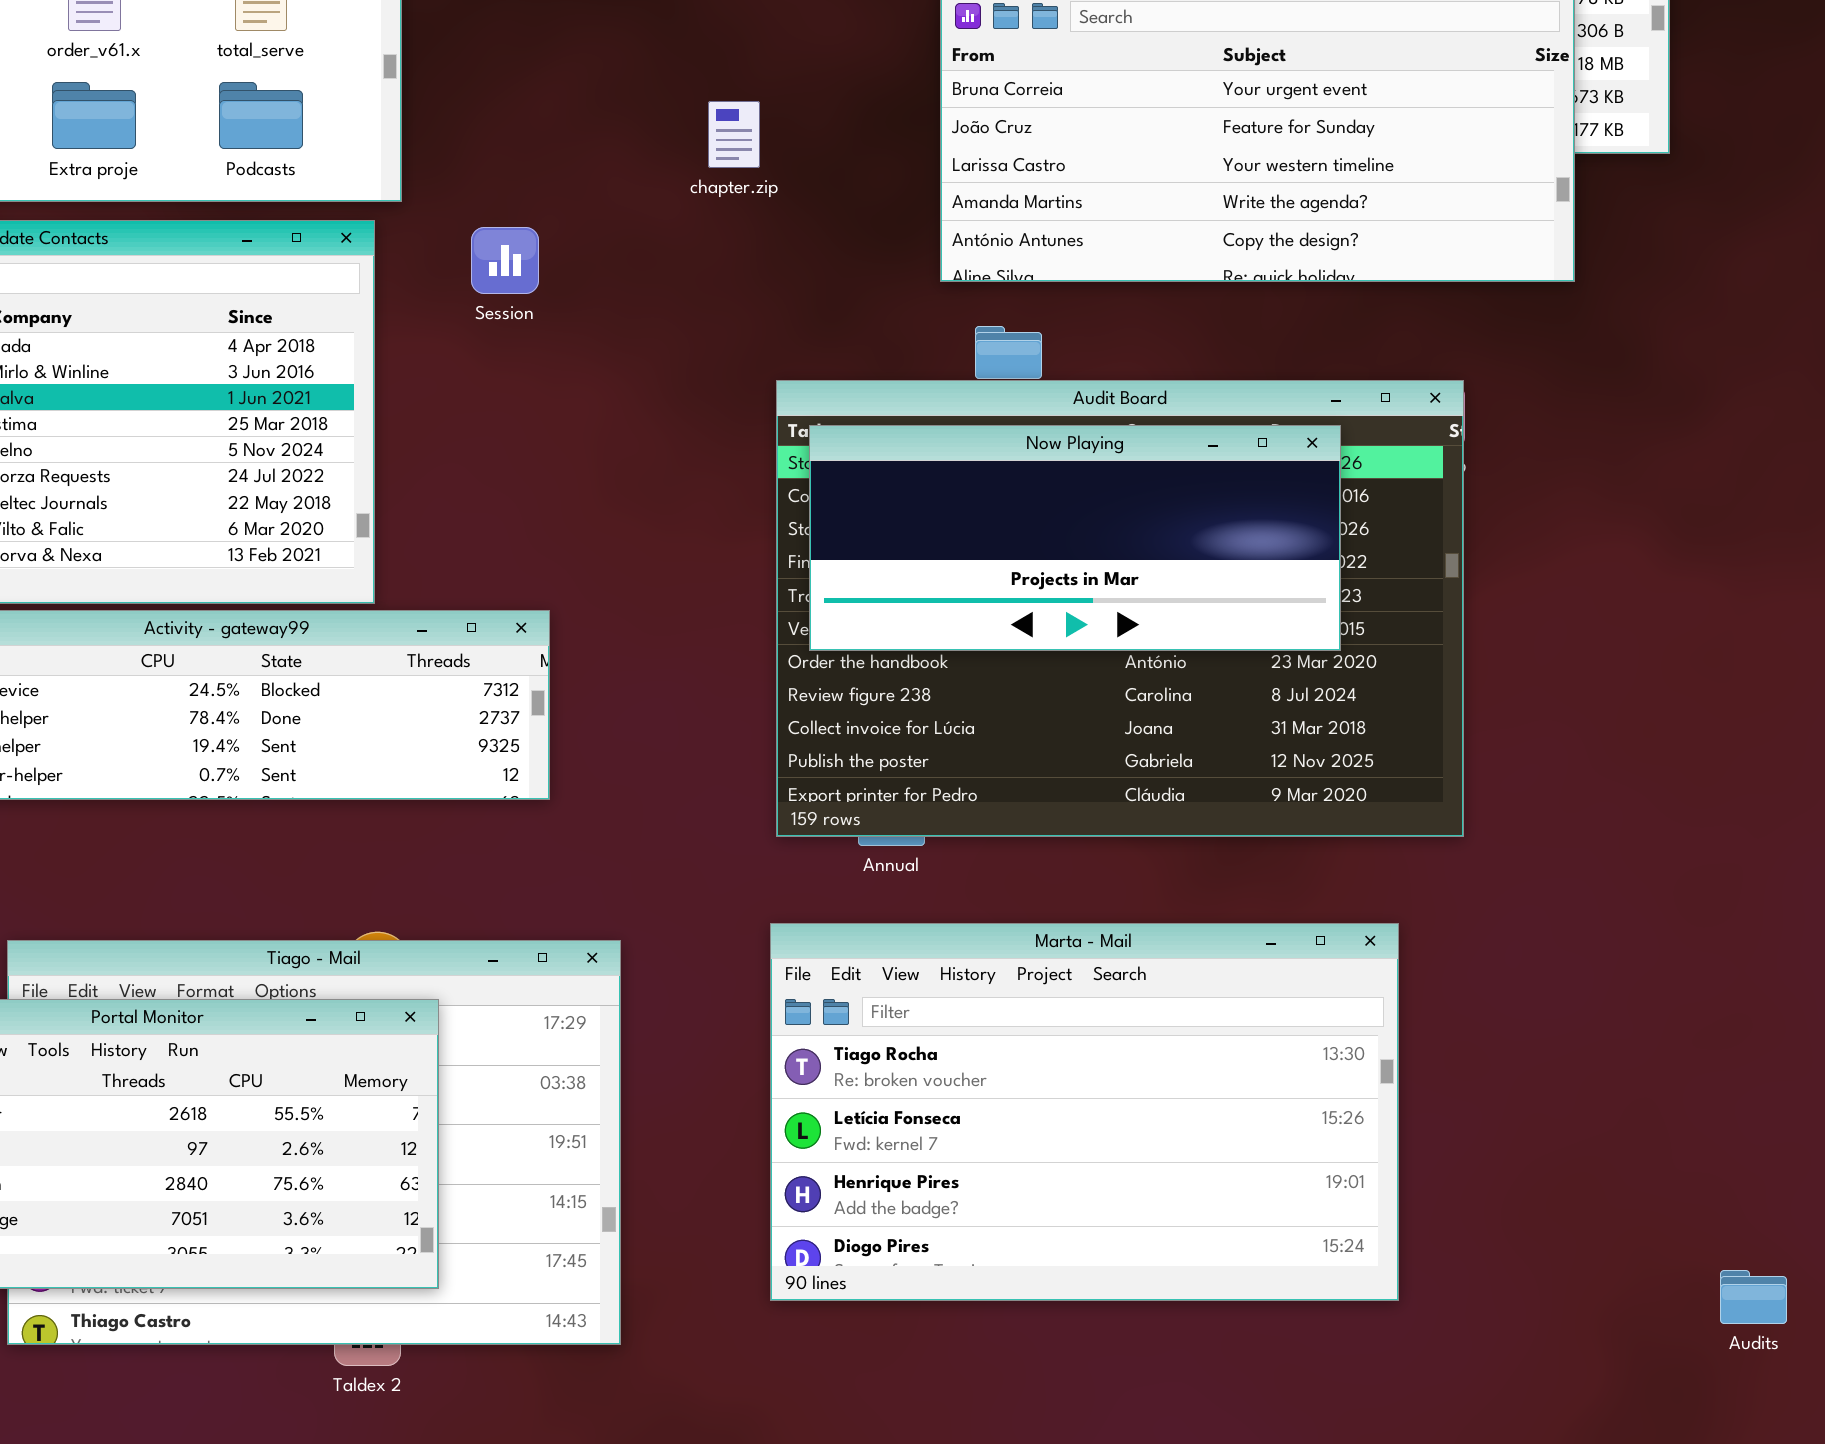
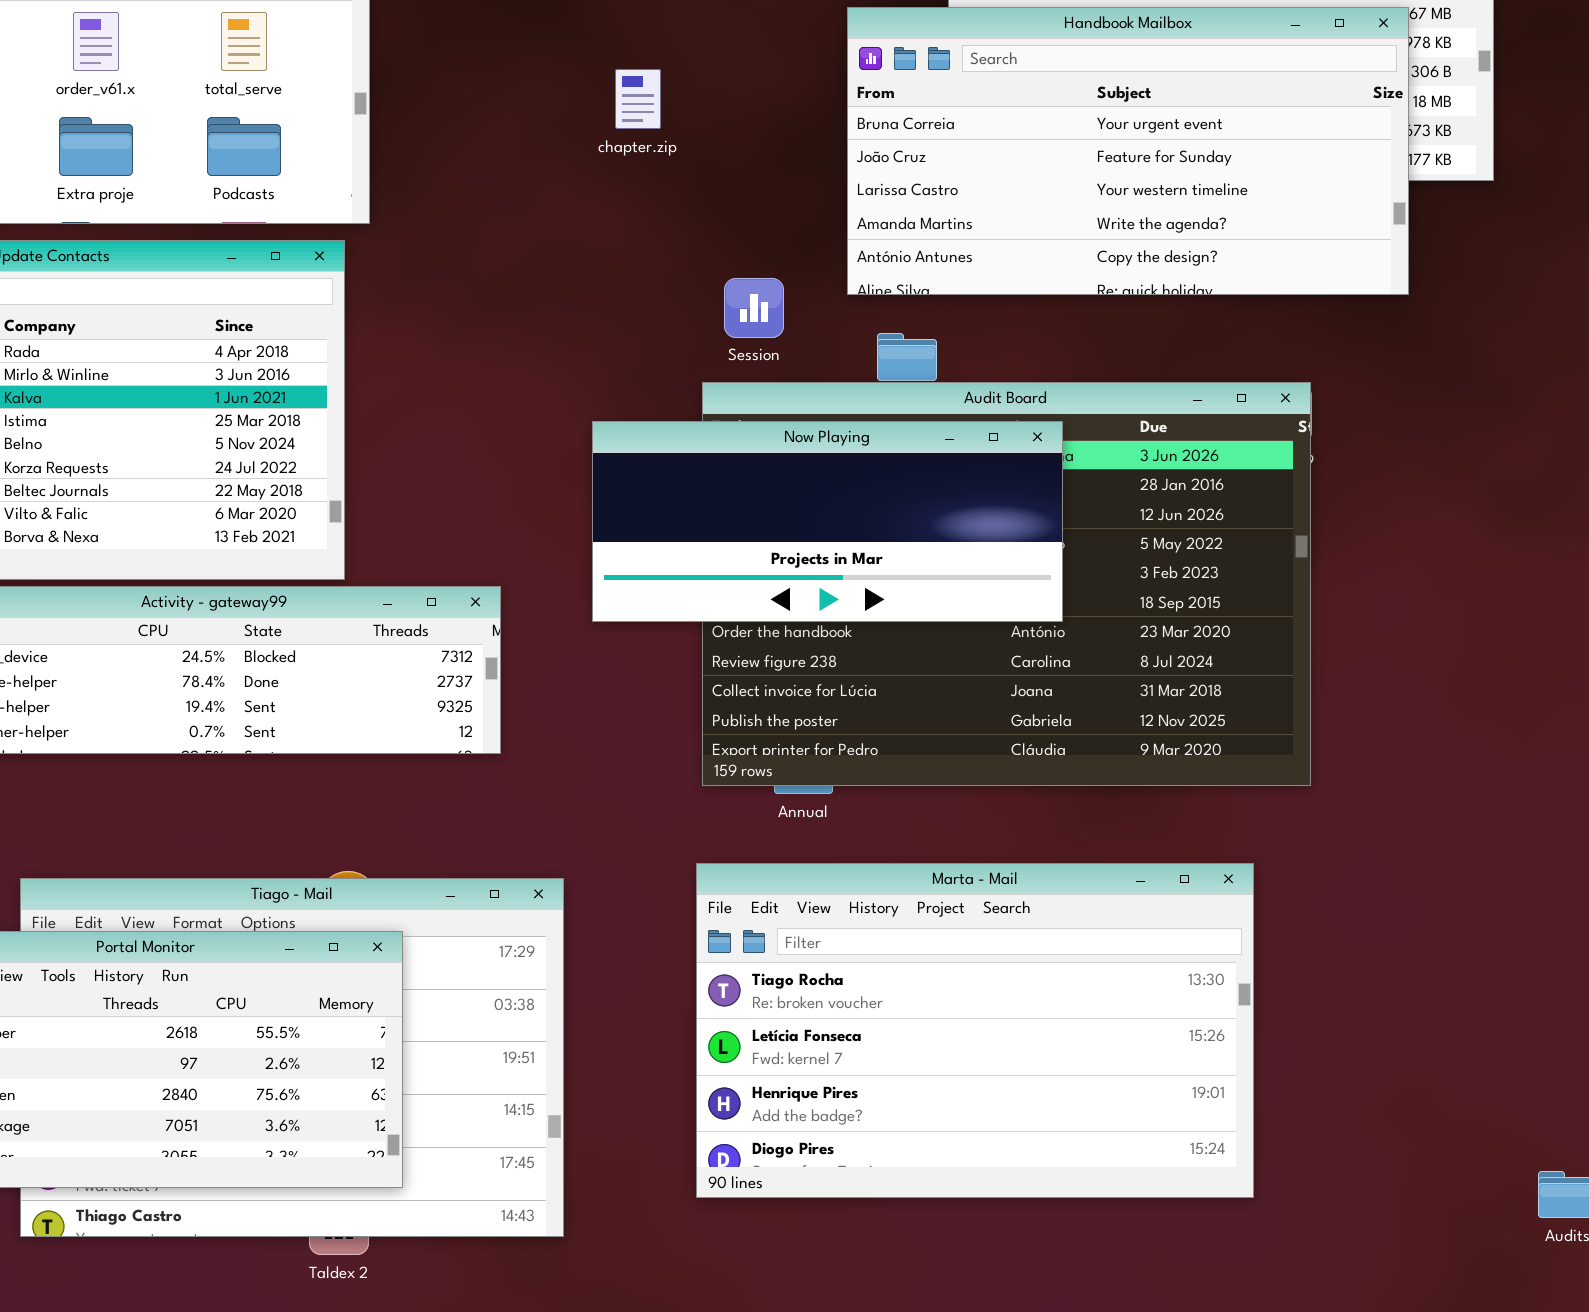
chapter.zip: [708,101,760,168] -> [615,69,661,129], moved
Session: [471,227,539,294] -> [724,278,784,338], moved
Now Playing: [809,425,1341,651] -> [592,421,1063,622], moved

